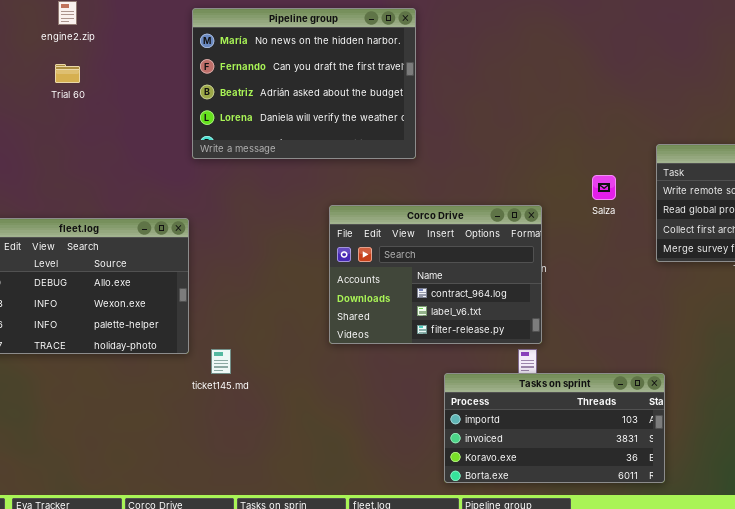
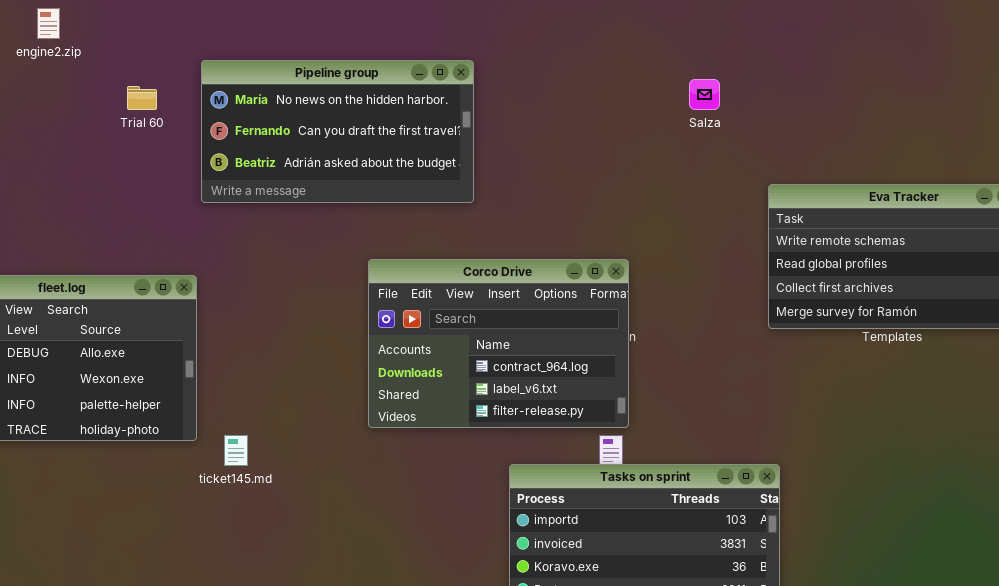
Pipeline group: [192,8,416,159] -> [201,60,474,203], resized
Trial 60: [55,64,80,83] -> [127,86,157,110], moved
Salza: [592,175,616,200] -> [689,79,720,110], moved

